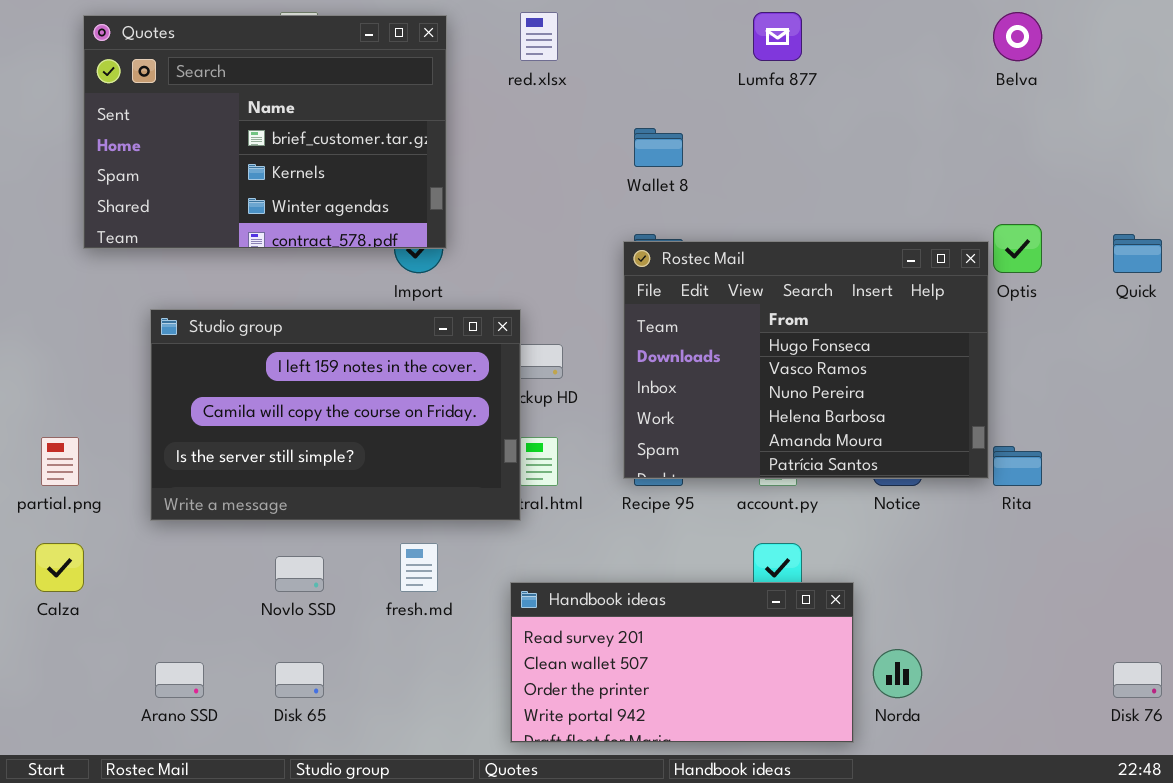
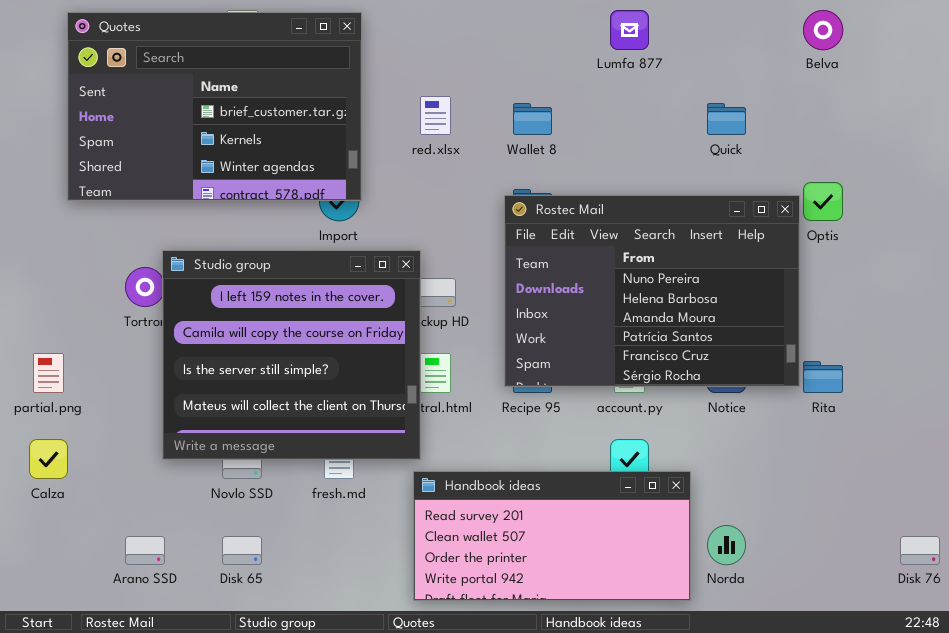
red.xlsx: [520,12,558,61] -> [420,96,451,135], moved
Quick: [1113,234,1162,273] -> [707,103,746,135], moved
Rostec Mail: [623,241,989,479] -> [504,195,800,387], scrolled down 2 rows
Studio group: [150,309,521,521] -> [162,250,421,460], resized

